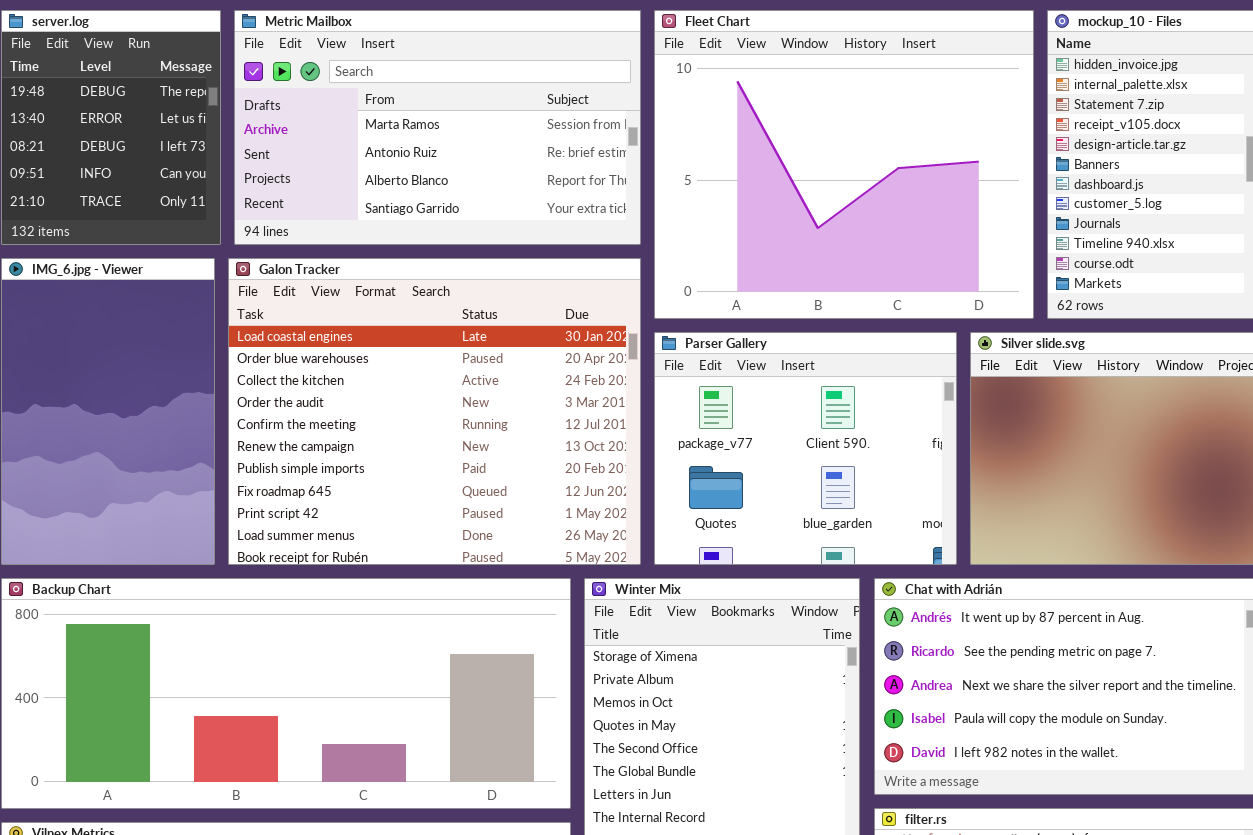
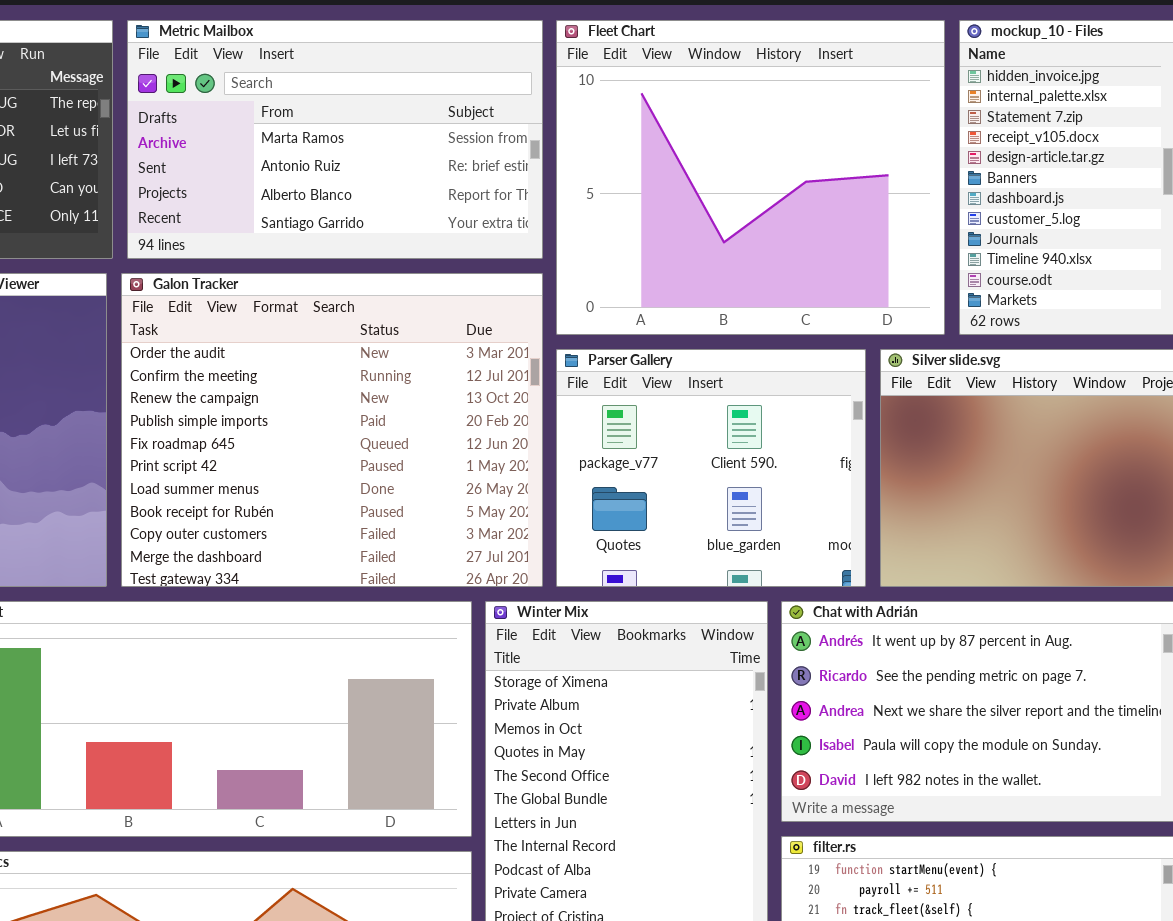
Galon Tracker: [228,258,641,565] -> [121,273,543,587], scrolled down 3 rows

